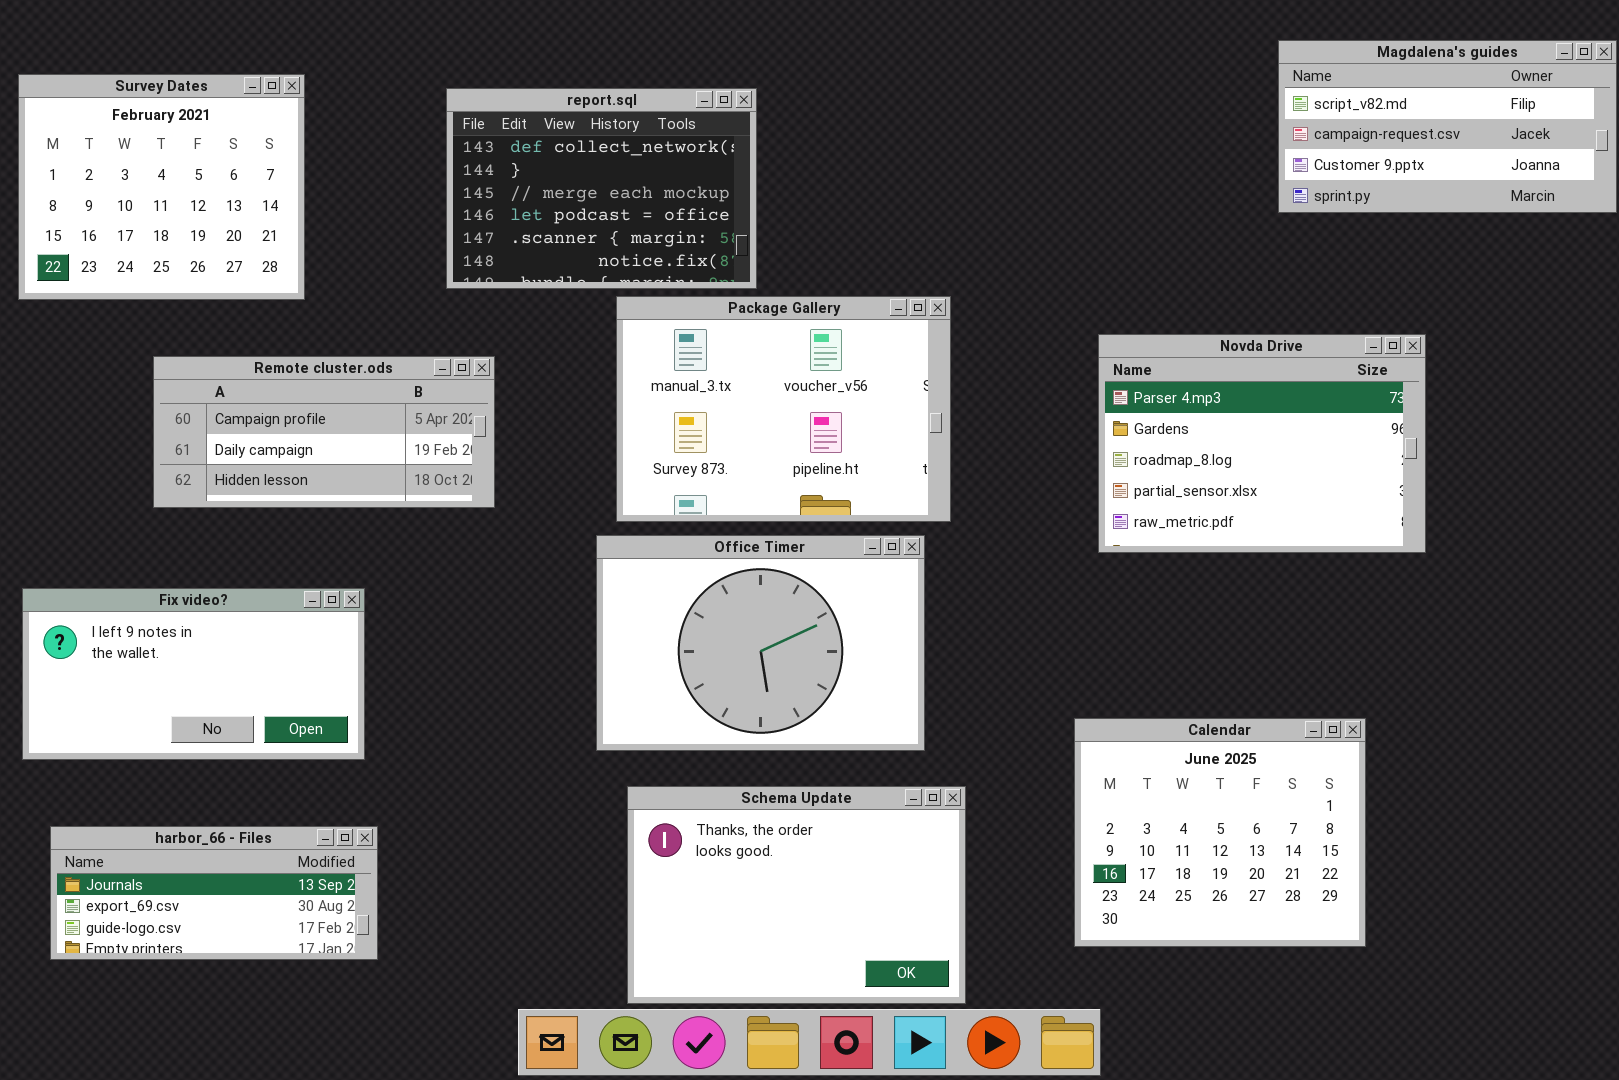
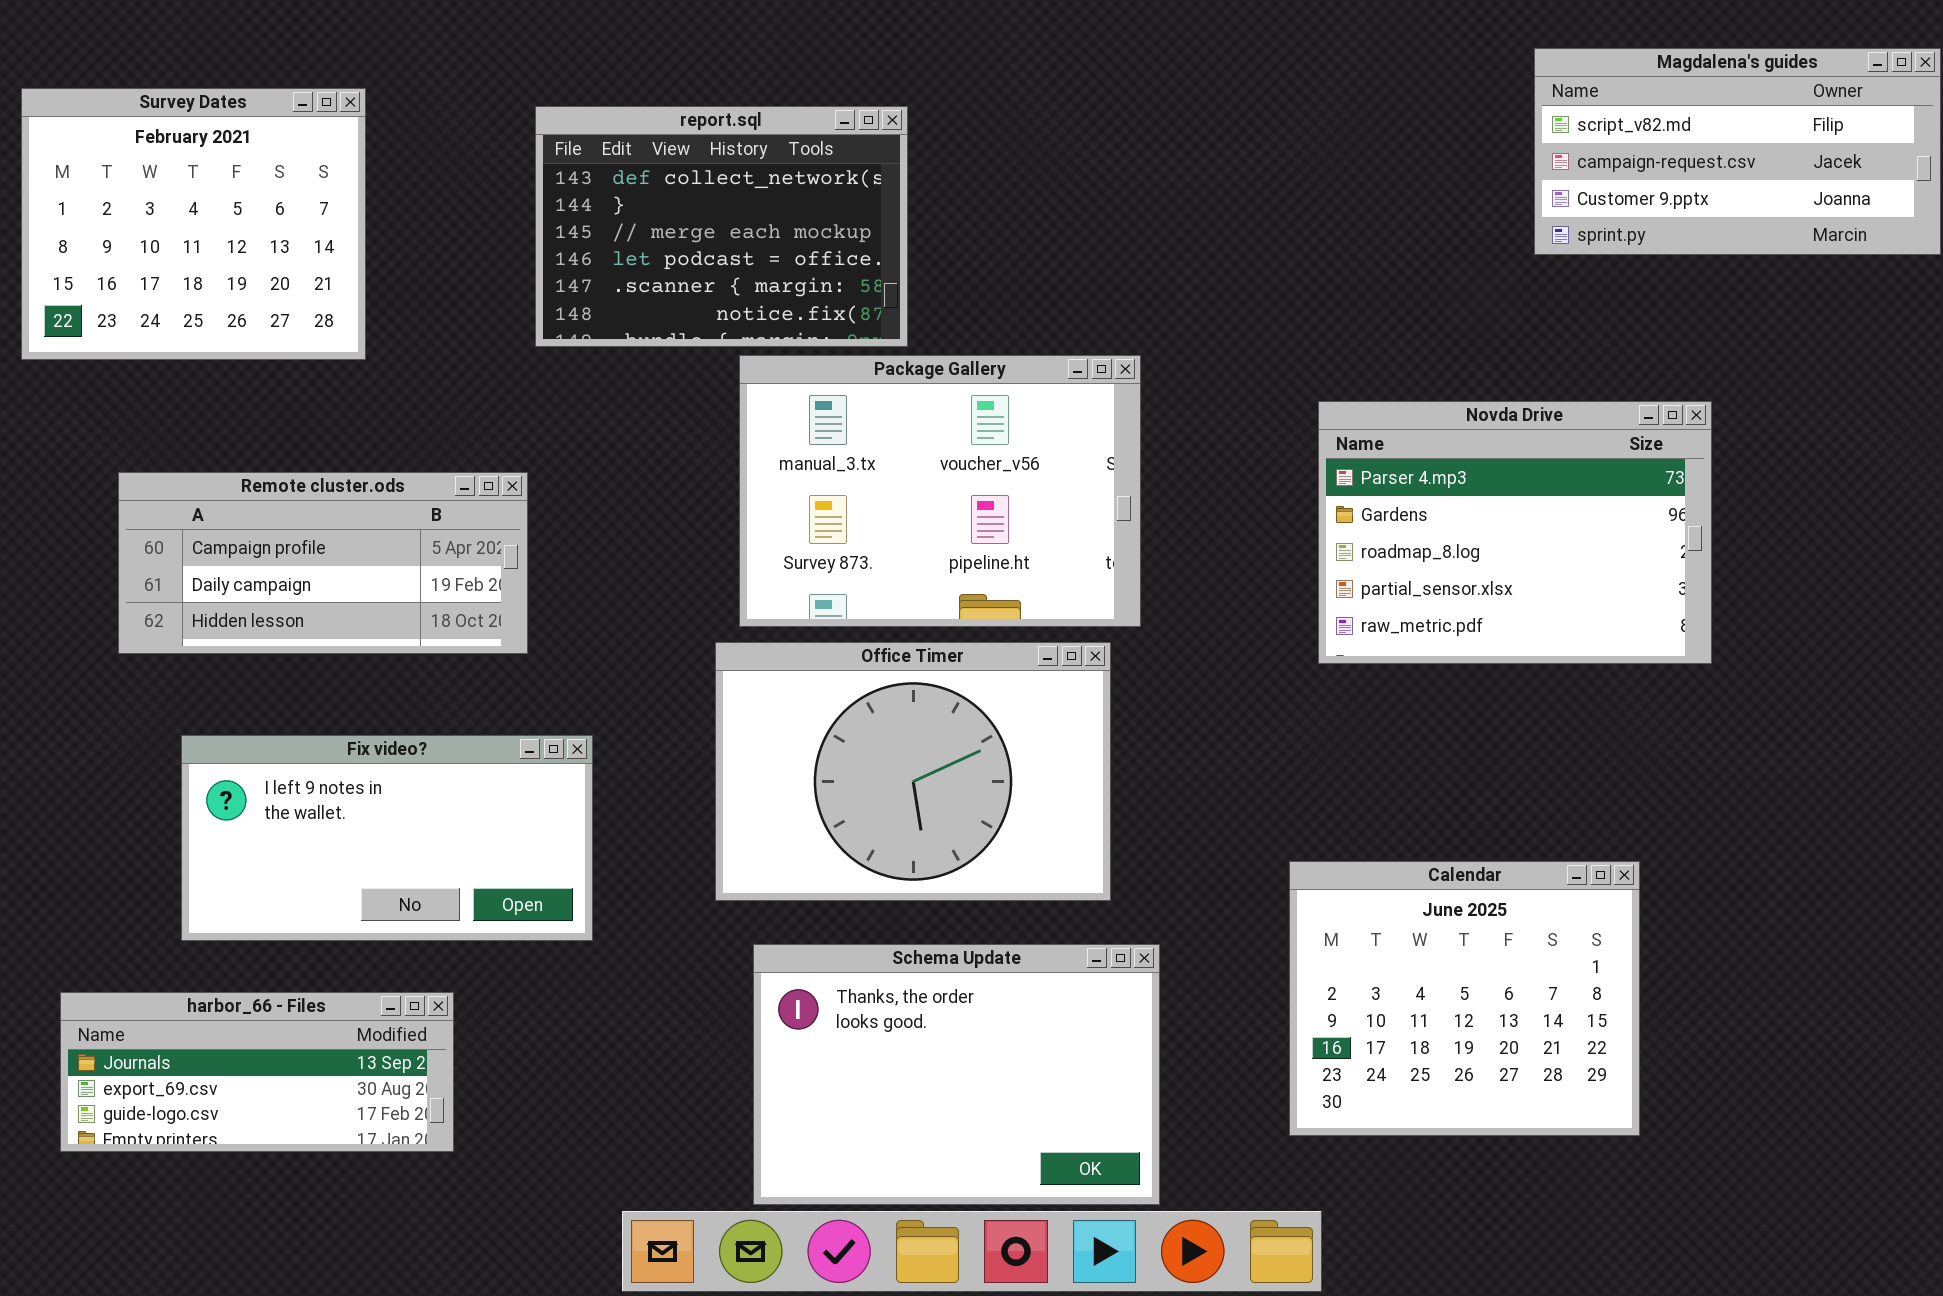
Remote cluster.ods: [153,356,495,508] -> [118,472,528,654], moved
Fix video?: [22,588,365,760] -> [181,735,593,941], moved

